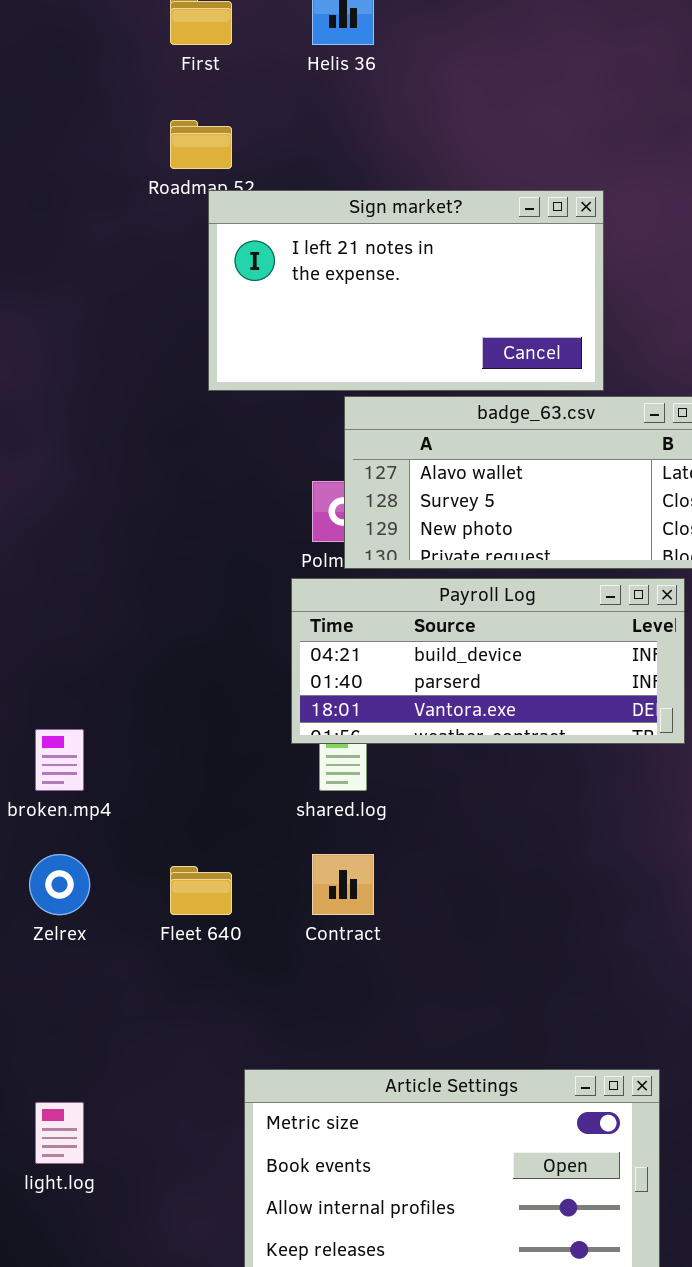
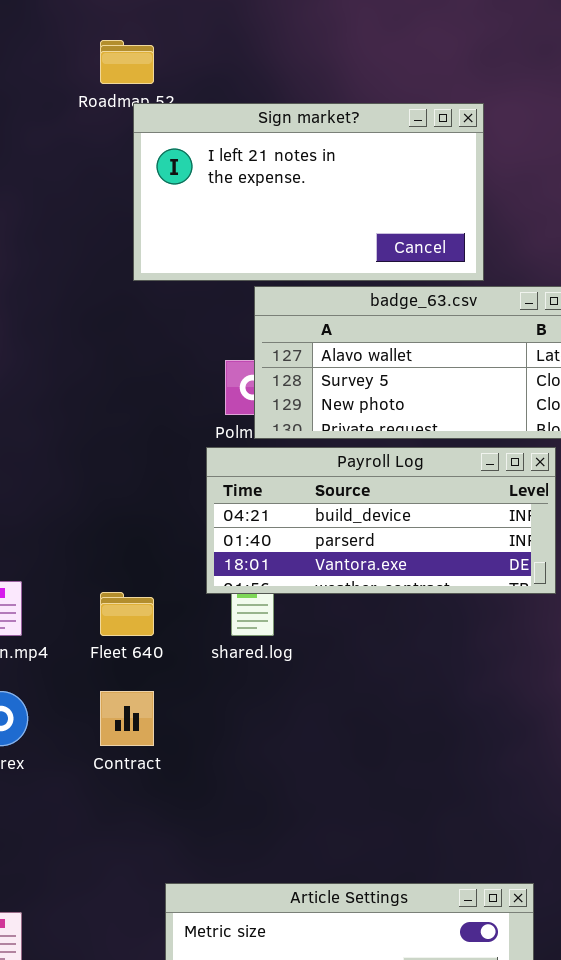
Contract: [312,854,374,915] -> [100,691,154,746], moved
Fleet 640: [170,866,232,915] -> [100,592,154,636], moved

